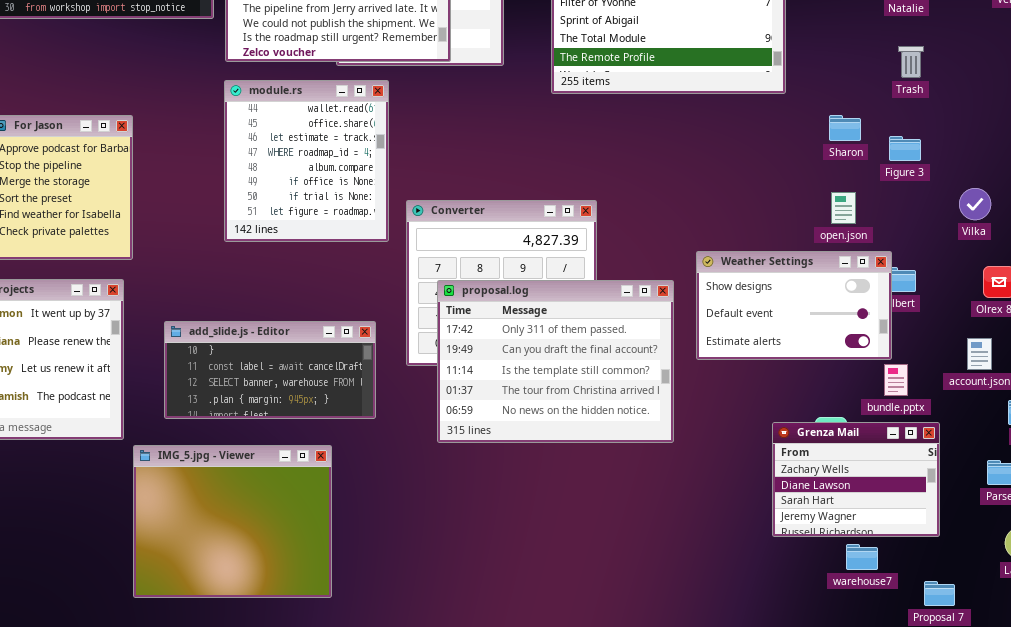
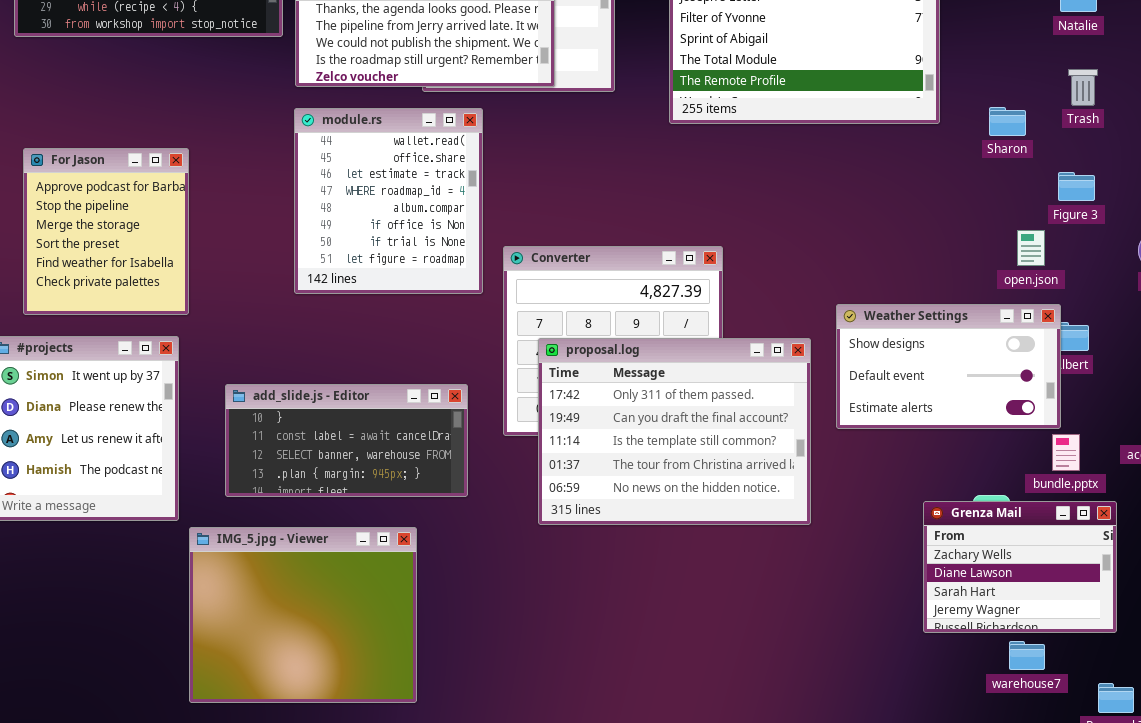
Sharon: [829,115,861,141] -> [989,107,1026,136], moved
open.json: [831,192,856,224] -> [1017,230,1045,266], moved

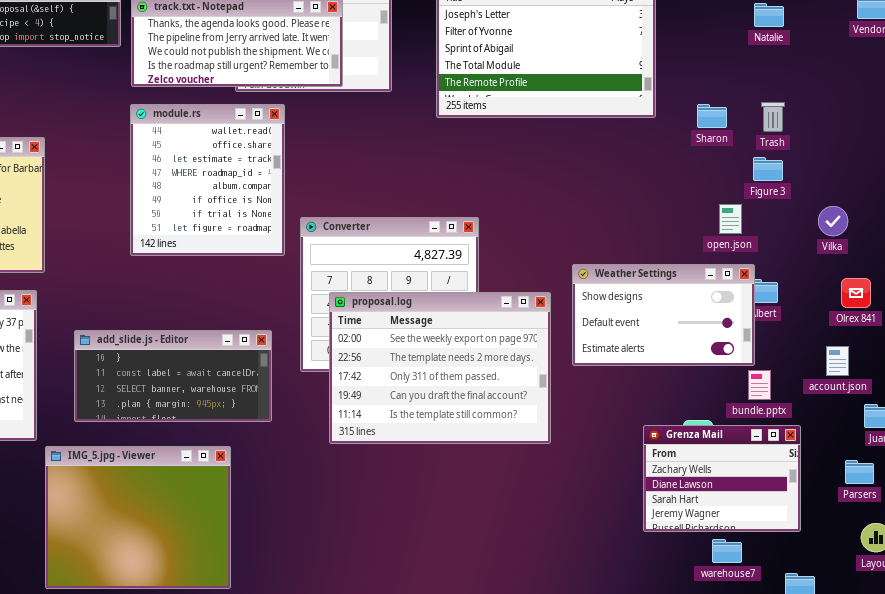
Trash: [1068,69,1098,106] -> [761,102,785,132], moved
proposal.log: [538,338,811,525] -> [329,292,551,444], scrolled up 2 rows

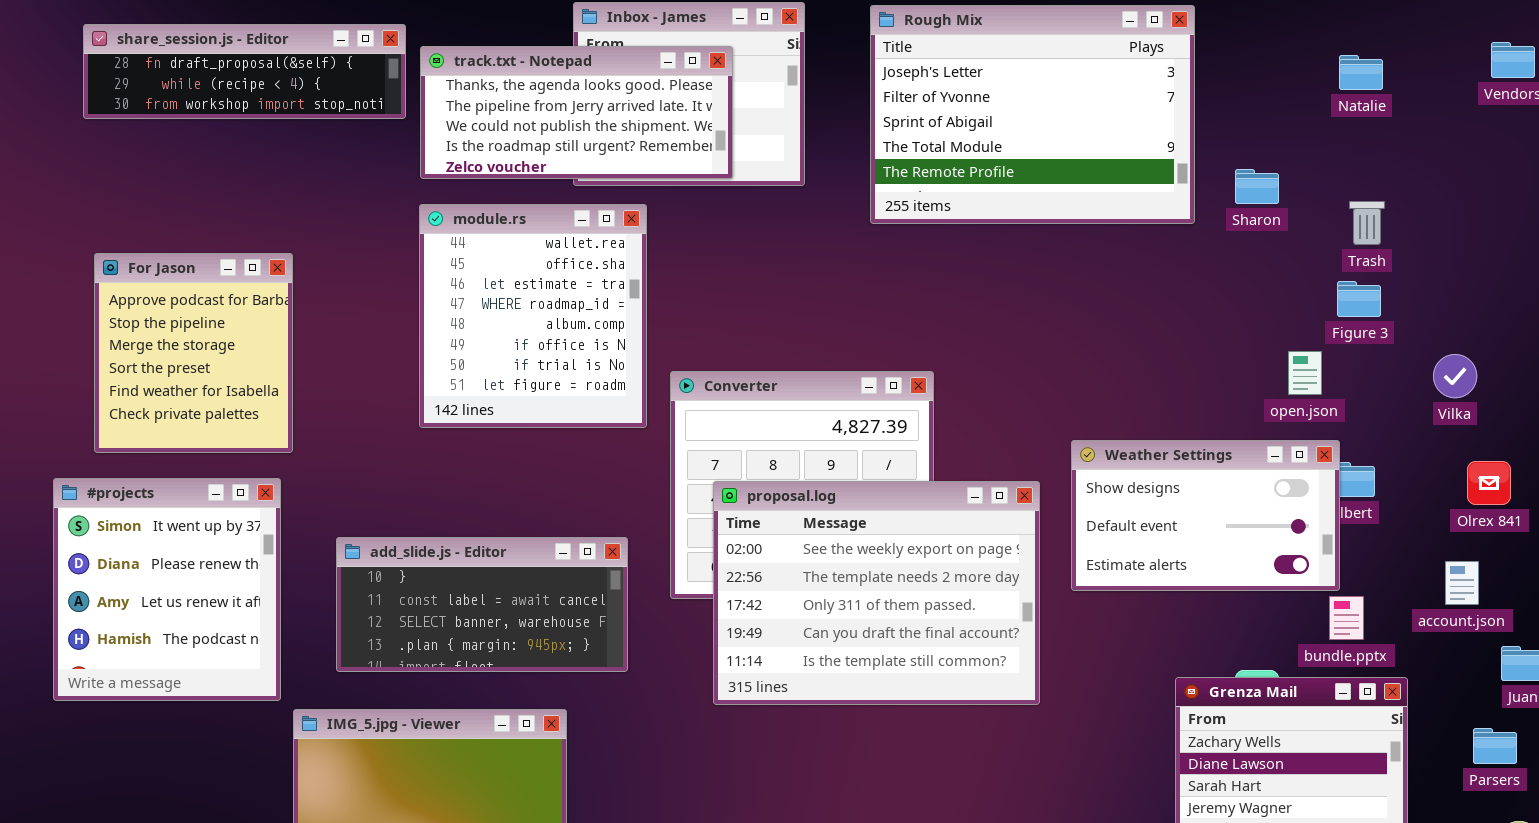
Sharon: [697,104,727,128] -> [1235,169,1279,204], moved

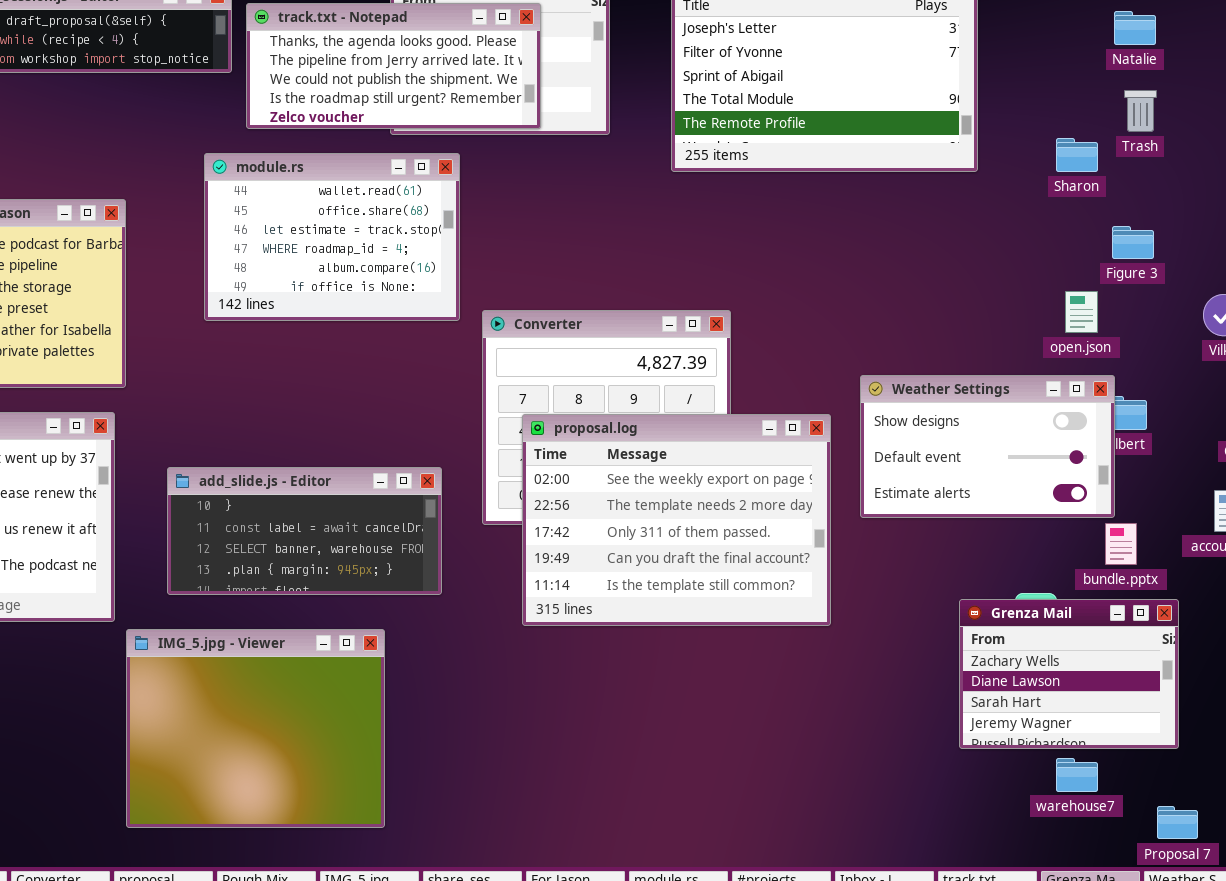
Sharon: [1235,169,1279,204] -> [1056,138,1098,172], moved
Trash: [1349,201,1385,245] -> [1124,90,1157,132], moved
module.rs: [419,204,647,428] -> [204,153,460,321], resized

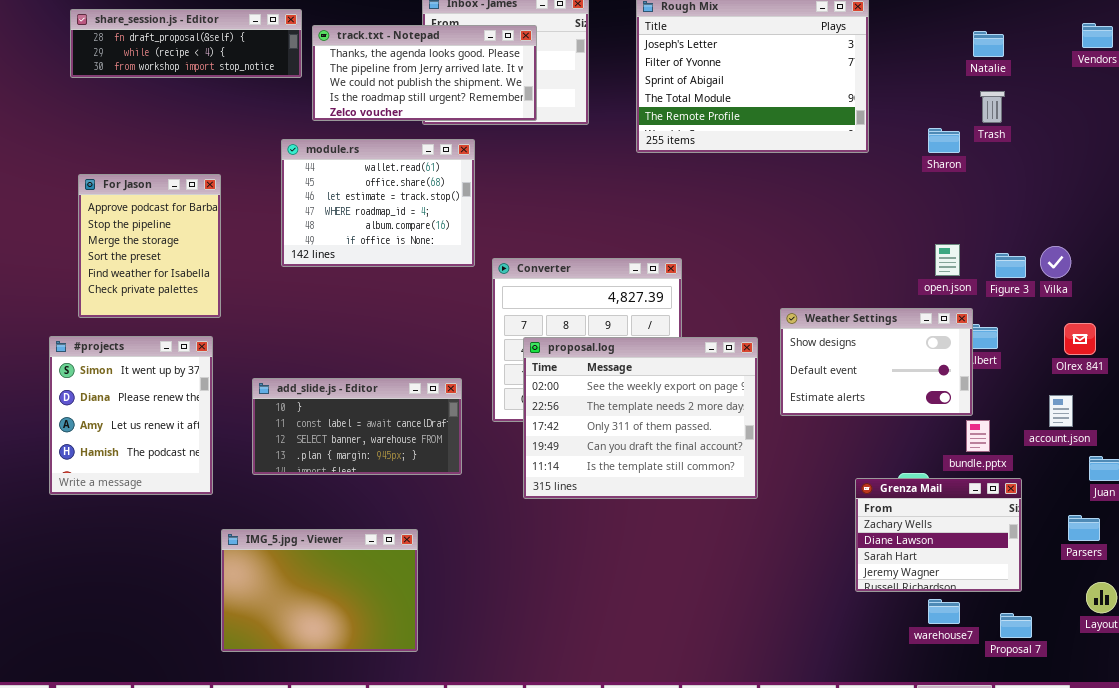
Figure 3: [1112,226,1154,259] -> [995,253,1026,278], moved
IMG_5.jpg - Viewer: [126,629,385,828] -> [221,529,418,652], resized
Proposal 7: [1157,806,1198,839] -> [1000,613,1032,638], moved

